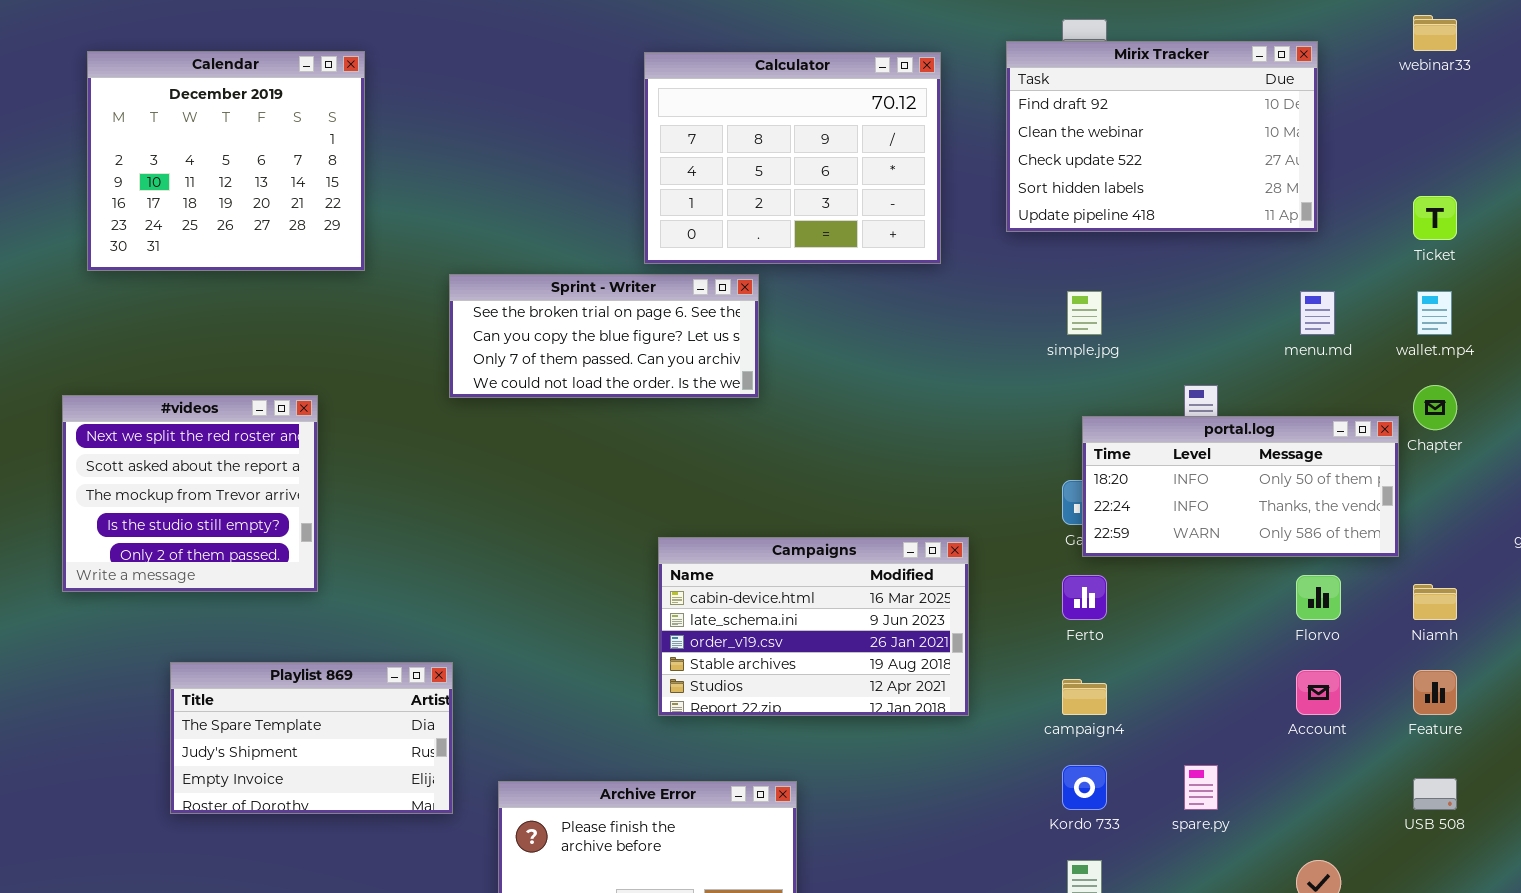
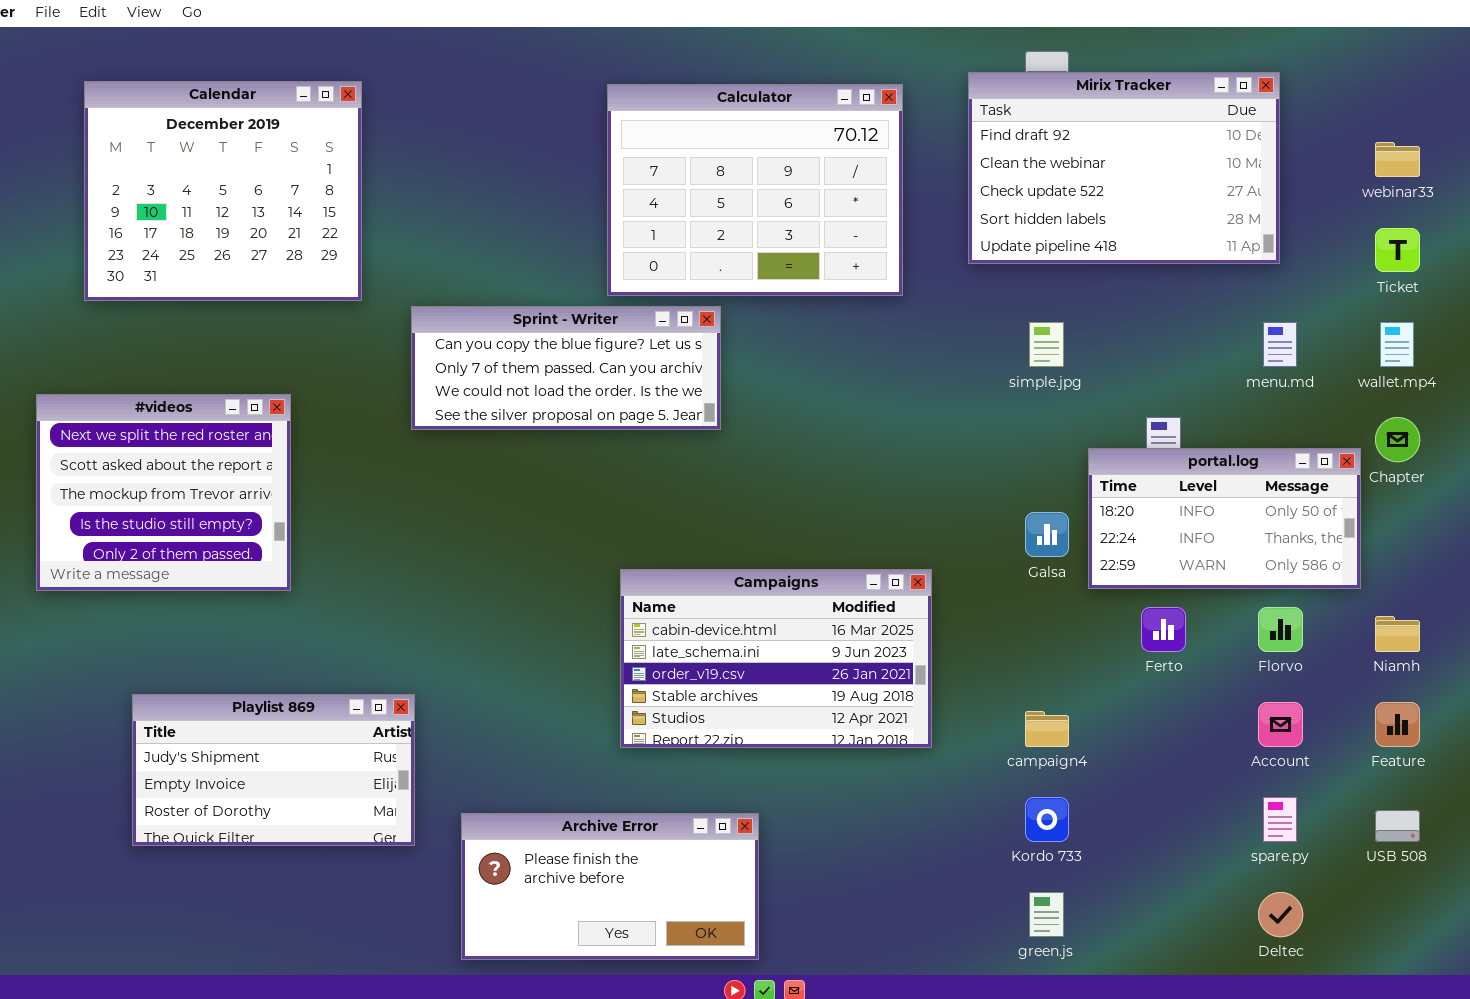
webinar33: [1413,15,1457,51] -> [1375,142,1420,177], moved
Calendar: [87,51,365,271] -> [84,81,362,301], moved
Sprint - Writer: [449,274,759,398] -> [411,306,721,430], scrolled down 1 row
#videos: [62,395,318,592] -> [36,394,291,591], moved
portal.log: [1082,416,1399,557] -> [1088,448,1361,589], resized
Ferto: [1062,575,1107,620] -> [1141,607,1186,652], moved
Playlist 869: [170,662,453,814] -> [132,694,415,846], scrolled down 1 row
spare.py: [1184,765,1218,810] -> [1263,797,1297,842], moved

